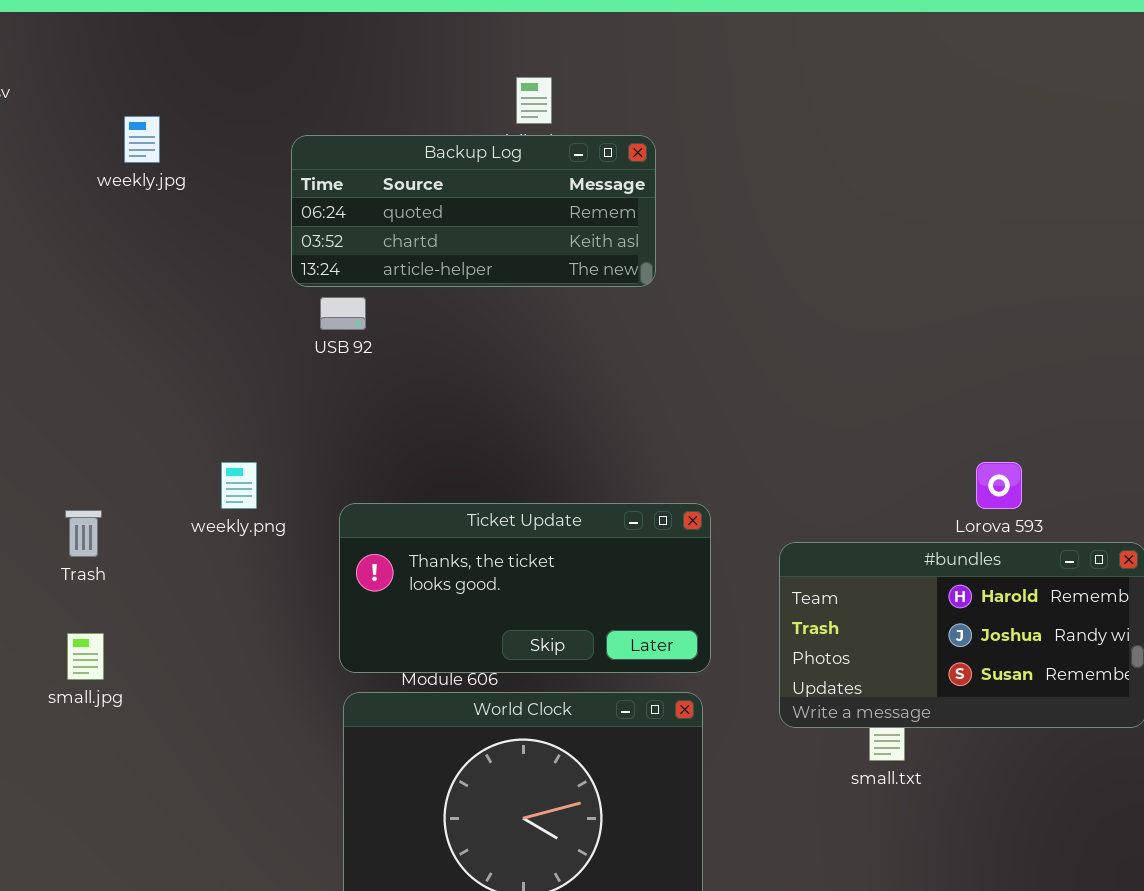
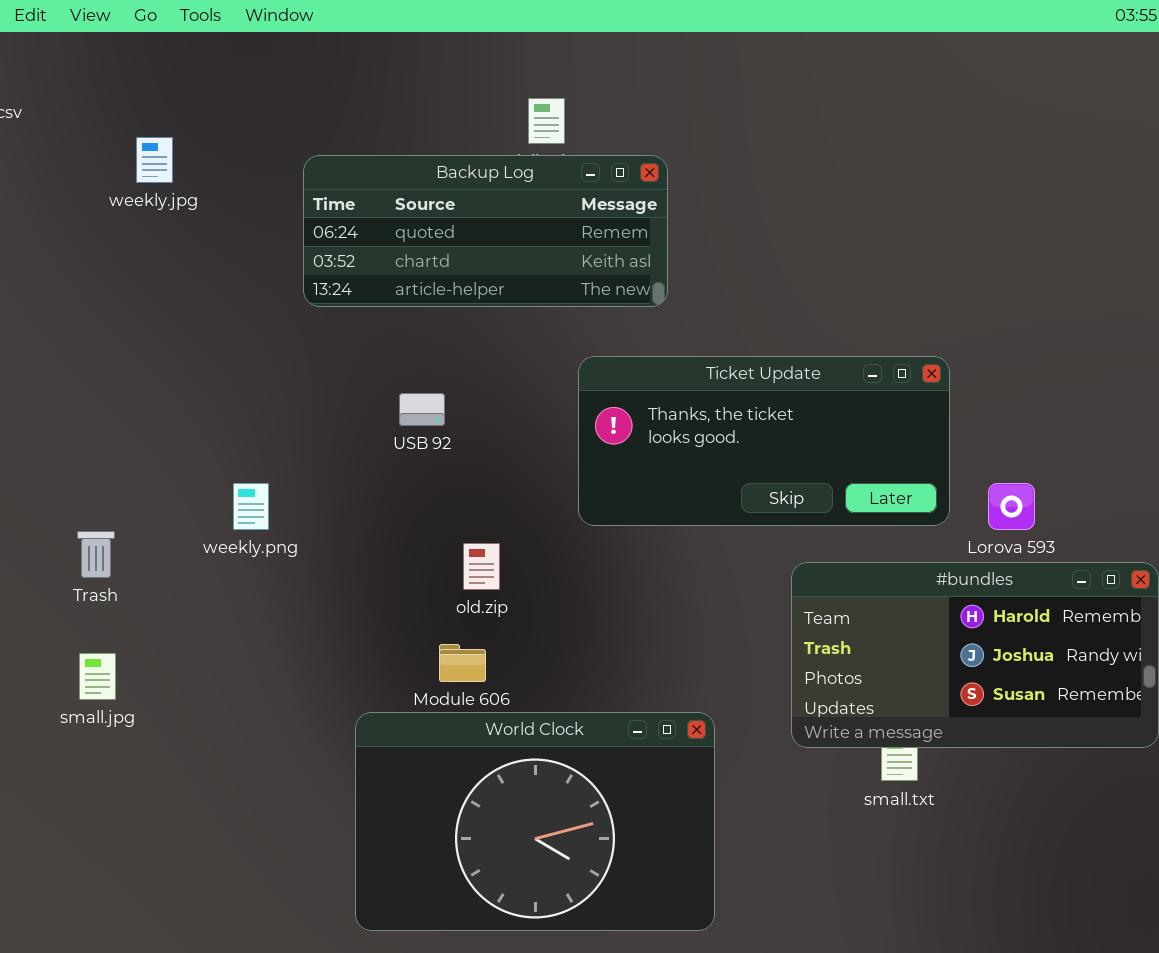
USB 92: [320,297,366,330] -> [399,393,445,426], moved
Ticket Update: [339,503,711,673] -> [578,356,950,526], moved

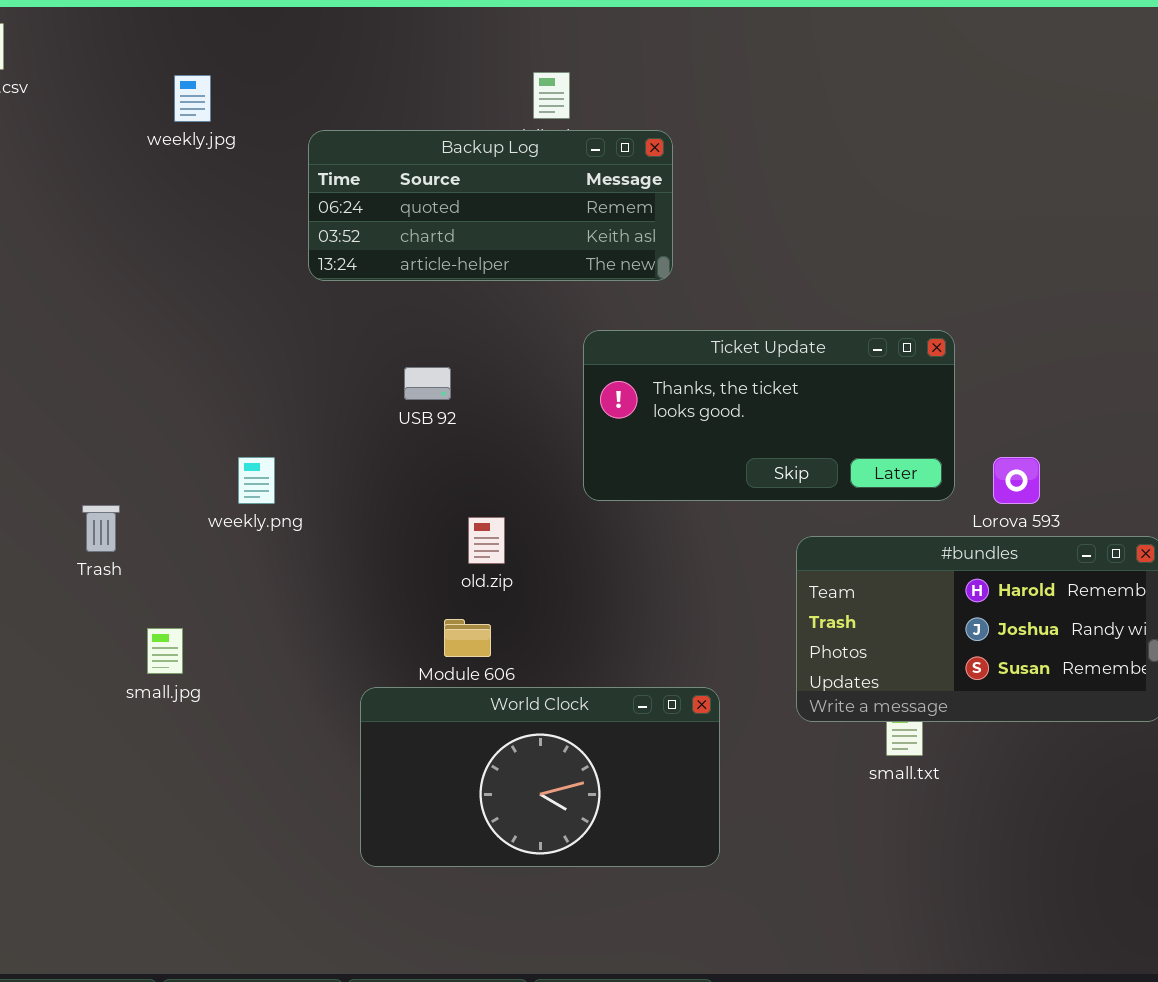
weekly.jpg: [136,137,173,183] -> [174,75,211,122], moved
small.jpg: [79,653,116,700] -> [147,628,183,674], moved
World Clock: [355,712,715,931] -> [360,687,720,867], resized

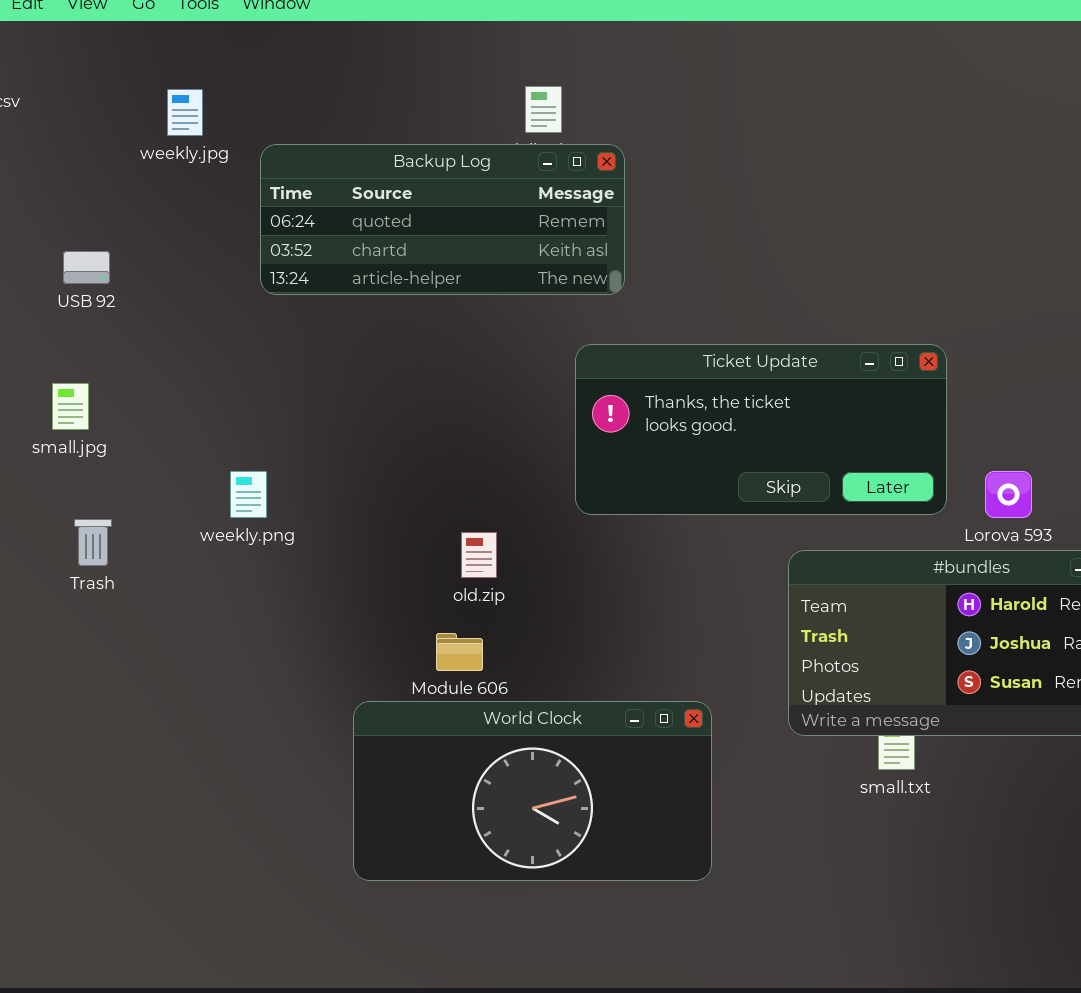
Backup Log: [308,130,673,281] -> [260,144,625,295], moved
USB 92: [404,367,451,400] -> [63,251,110,284], moved
small.jpg: [147,628,183,674] -> [52,383,89,430], moved

